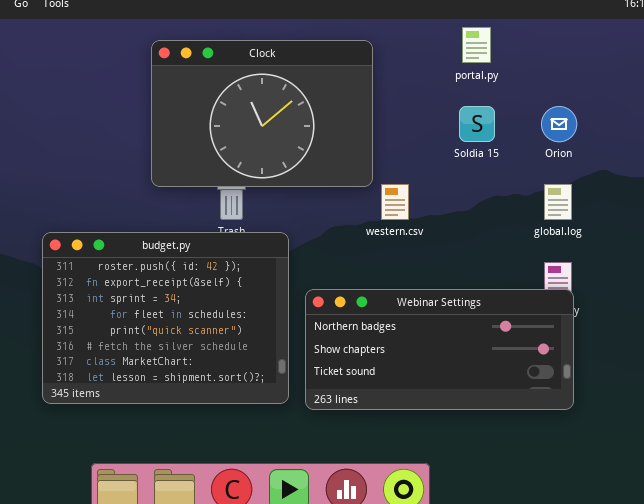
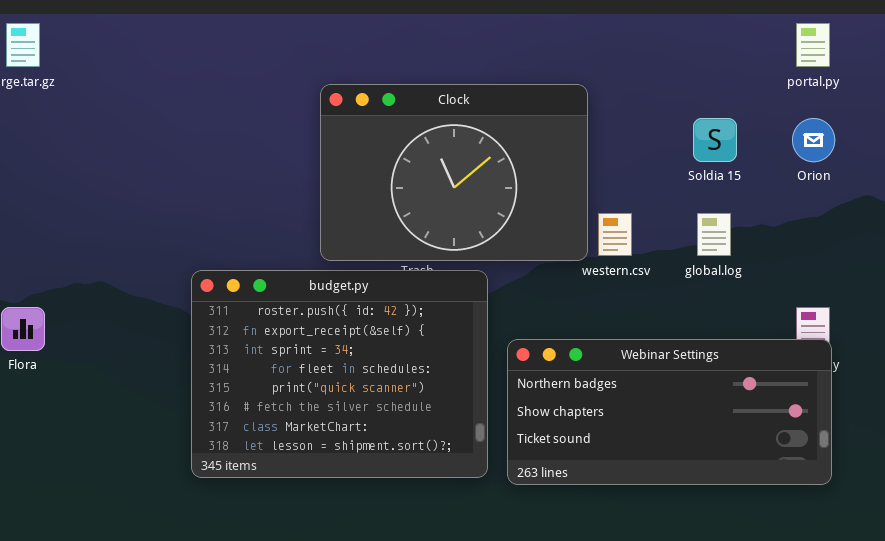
portal.py: [462,27,491,63] -> [796,23,830,67], moved
Clock: [151,40,373,187] -> [320,84,588,261], moved
global.log: [544,184,572,220] -> [697,213,731,256], moved

